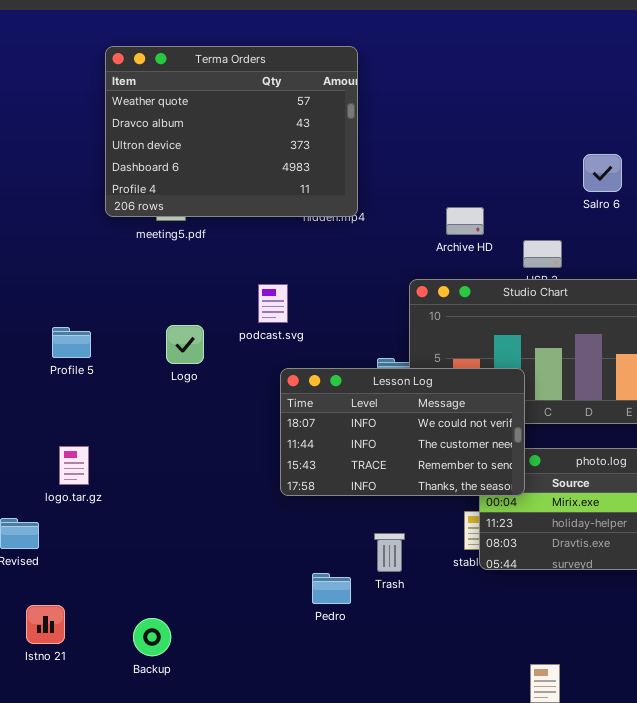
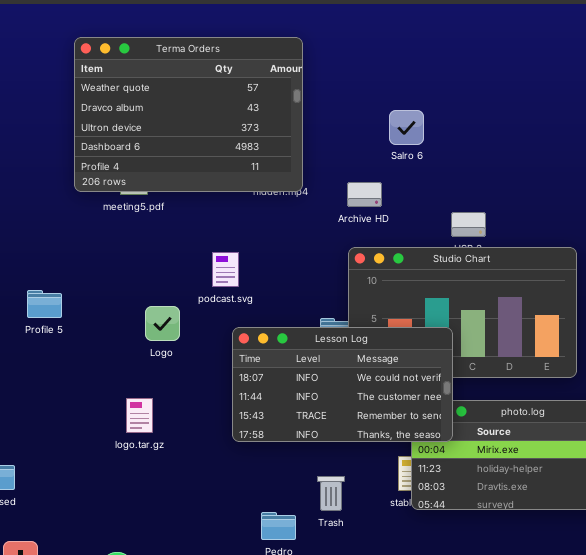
Salro 6: [583,154,622,192] -> [389,110,424,145], moved
Archive HD: [446,207,484,235] -> [347,182,382,207], moved
Logo: [166,325,204,364] -> [145,306,180,341], moved
logo.tar.gz: [59,446,89,485] -> [126,398,153,433], moved

